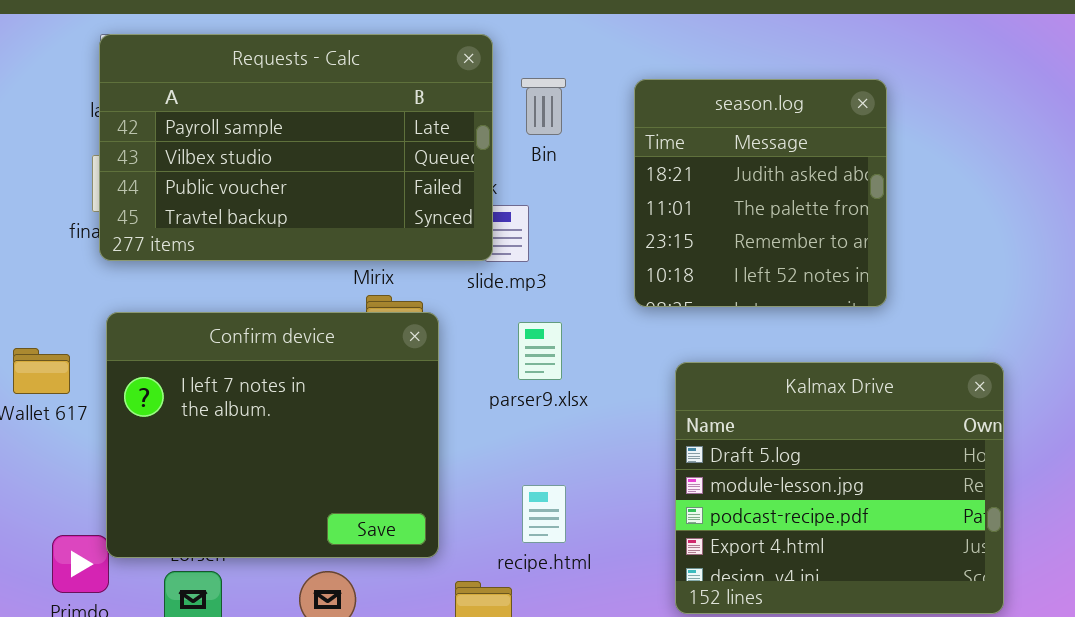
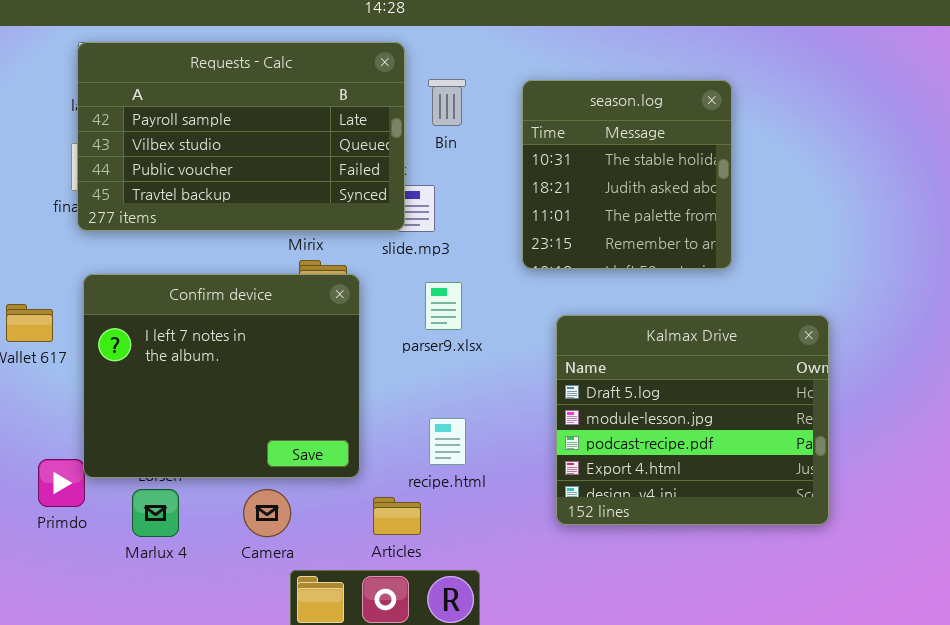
season.log: [634,79,887,307] -> [522,80,732,269], scrolled up 1 row

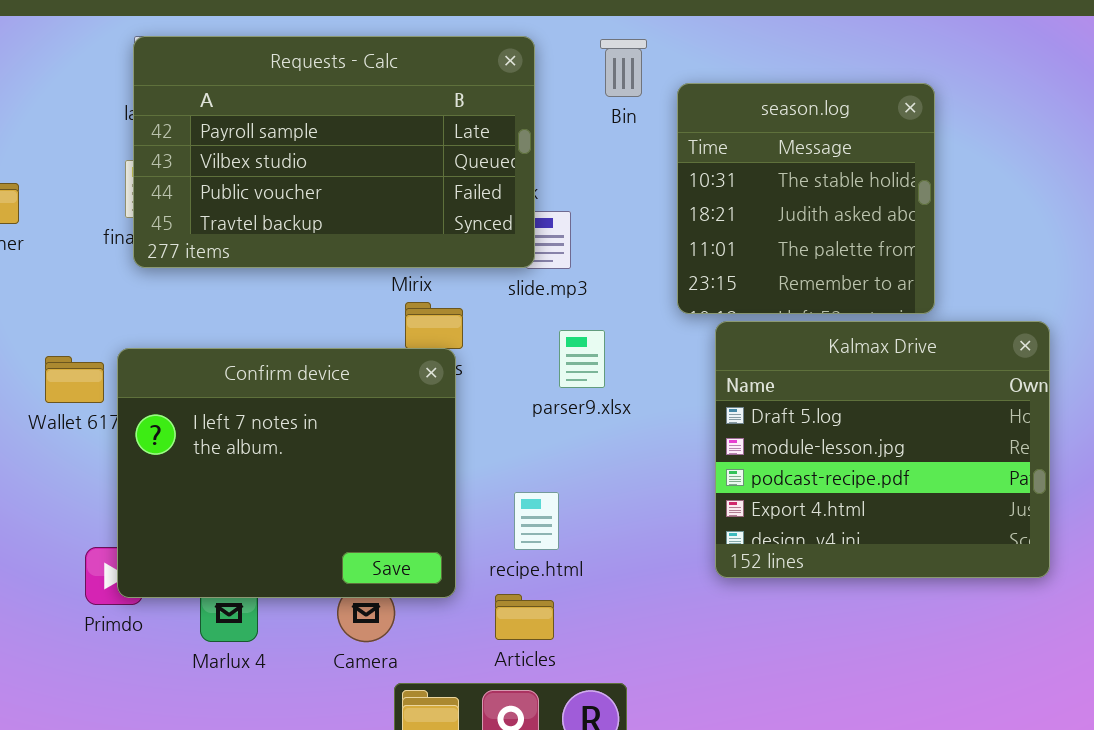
Bin: [428,79,466,126] -> [600,39,647,97], moved
Confirm device: [83,274,360,478] -> [117,348,456,598], moved
Kalmax Drive: [556,315,829,525] -> [715,321,1050,578], moved
recipe.html: [429,418,466,465] -> [514,492,559,550], moved

